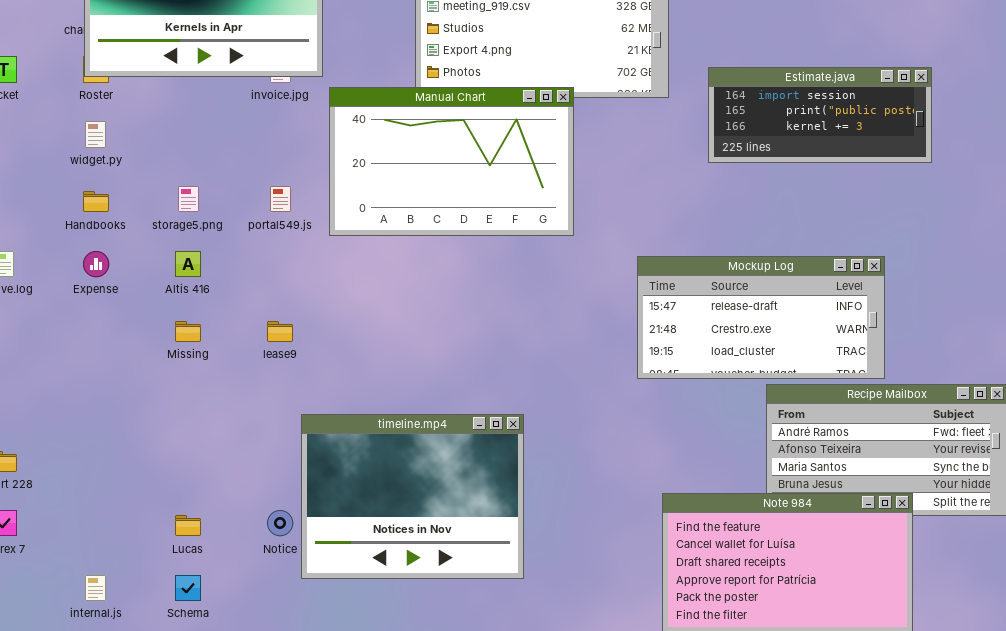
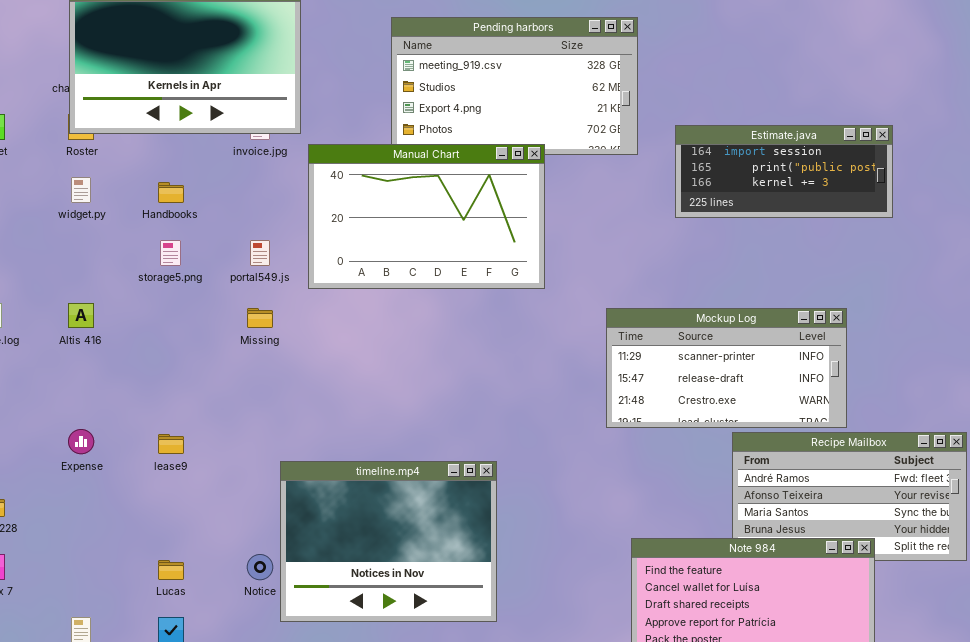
Handbooks: [83,191,109,212] -> [158,182,184,203], moved
Expense: [83,251,109,277] -> [68,429,94,454], moved
Altis 416: [175,251,201,277] -> [68,303,94,328], moved
Mockup Log: [637,256,885,379] -> [606,308,847,428], scrolled up 1 row
Missing: [175,321,201,342] -> [247,308,273,328], moved
lease9: [267,321,293,342] -> [158,434,184,454], moved

